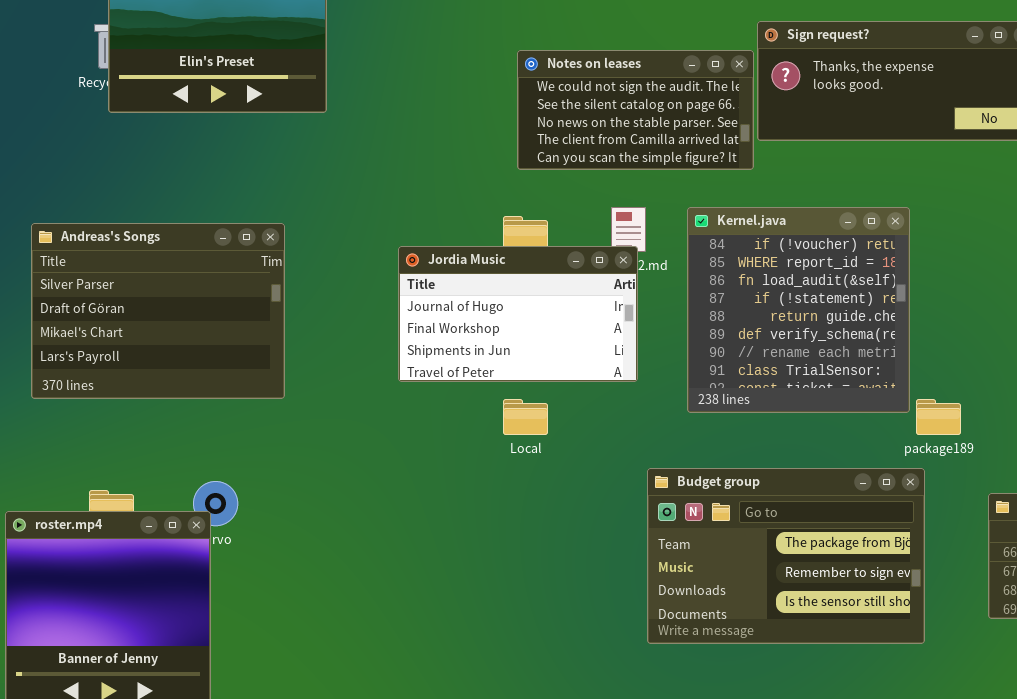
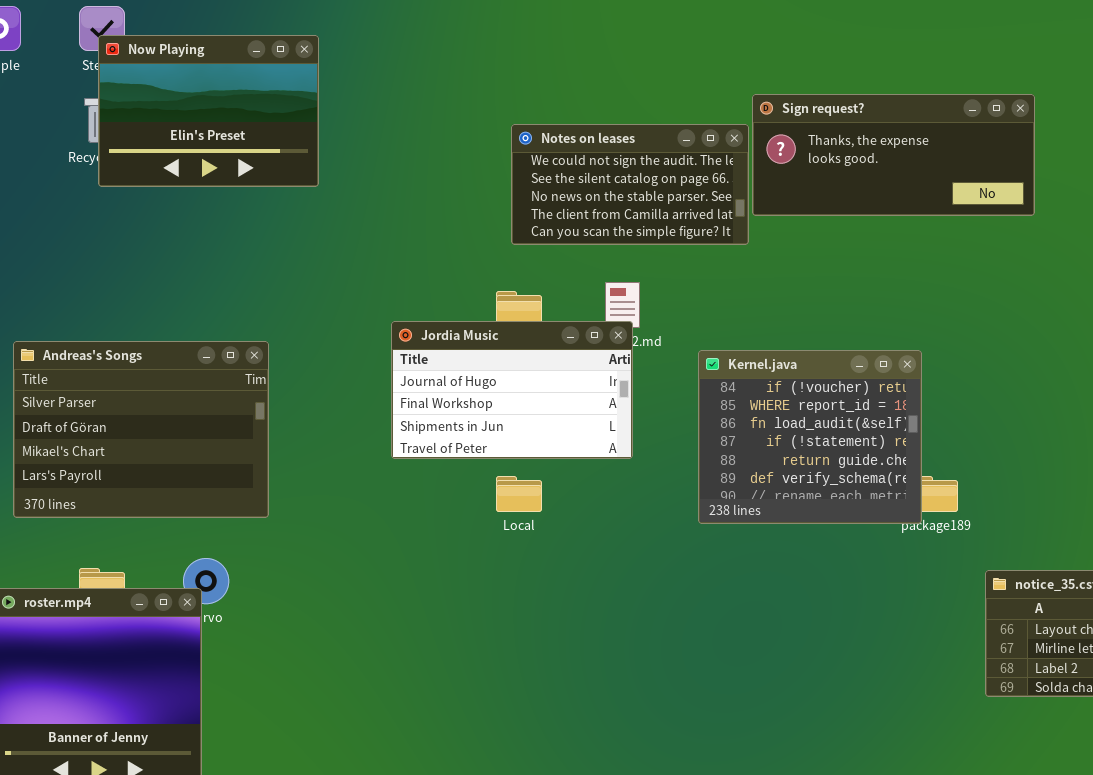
Kernel.java: [687,207,910,413] -> [698,350,922,524], moved, resized
Andreas's Songs: [31,223,285,399] -> [13,341,269,518], moved
Budget group: [647,468,925,644] -> none, closed

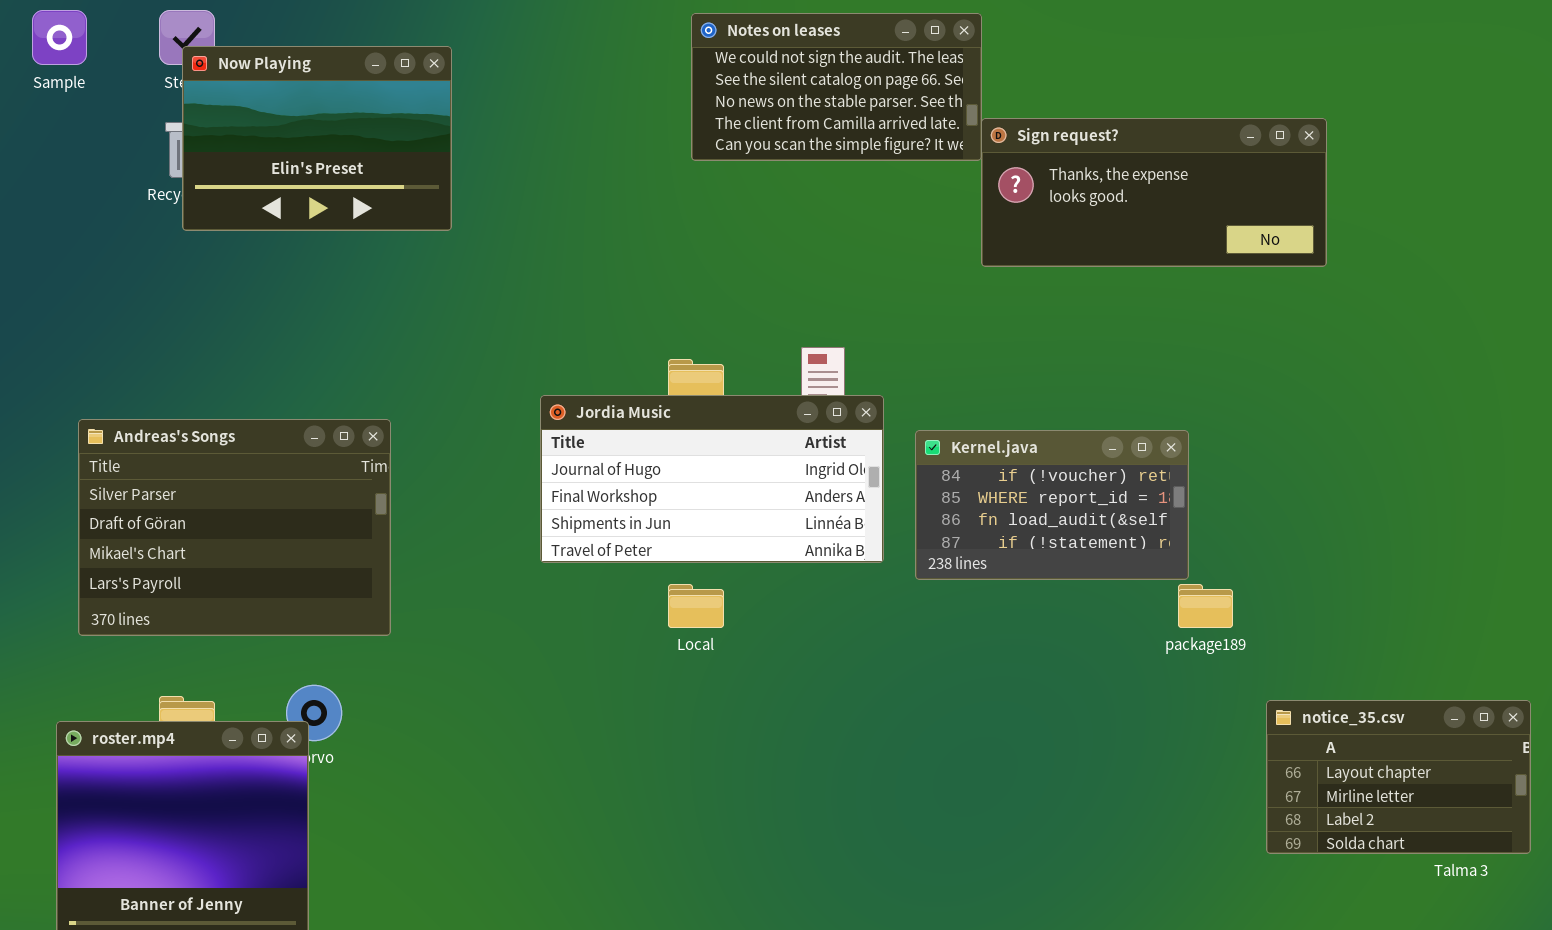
Notes on leases: [511,124,749,245] -> [691,13,982,161], moved
Jordia Music: [391,321,633,459] -> [540,395,884,563], resized
Kernel.java: [698,350,922,524] -> [915,430,1189,580], resized

